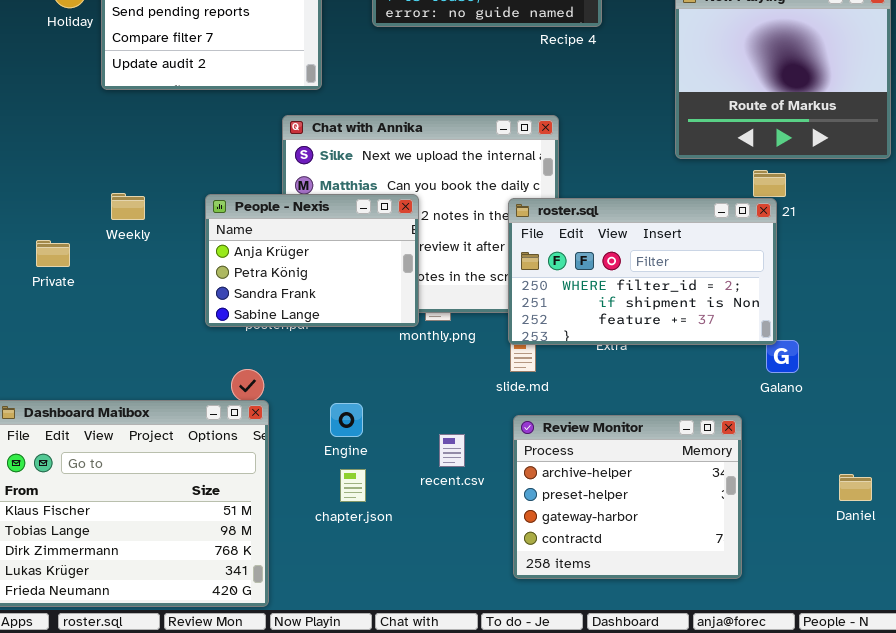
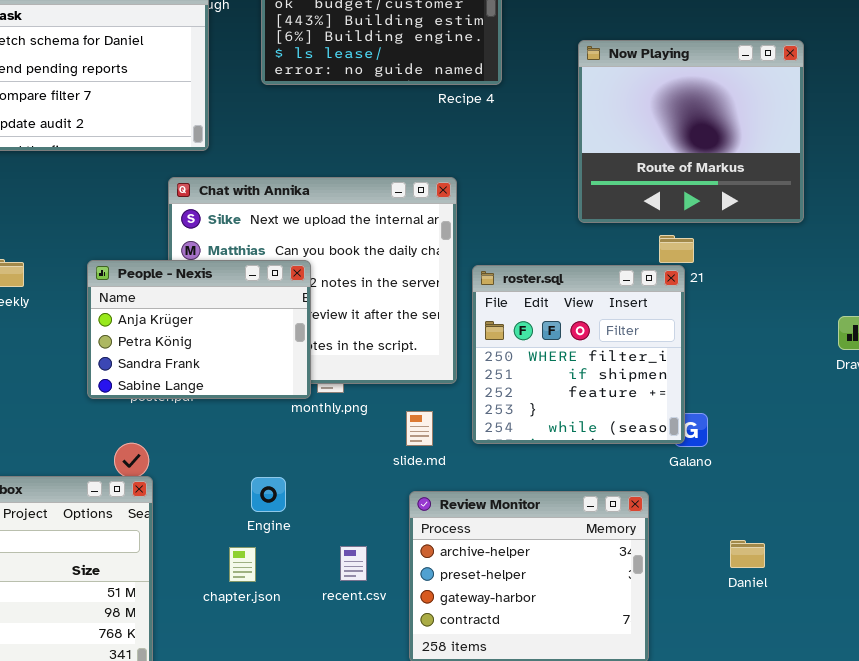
roster.sql: [508,198,777,345] -> [472,265,685,444], resized
Engine: [330,403,363,437] -> [251,477,286,512], moved
recent.csv: [439,434,465,467] -> [340,546,367,581], moved
Daniel: [839,474,872,501] -> [730,540,765,568], moved

